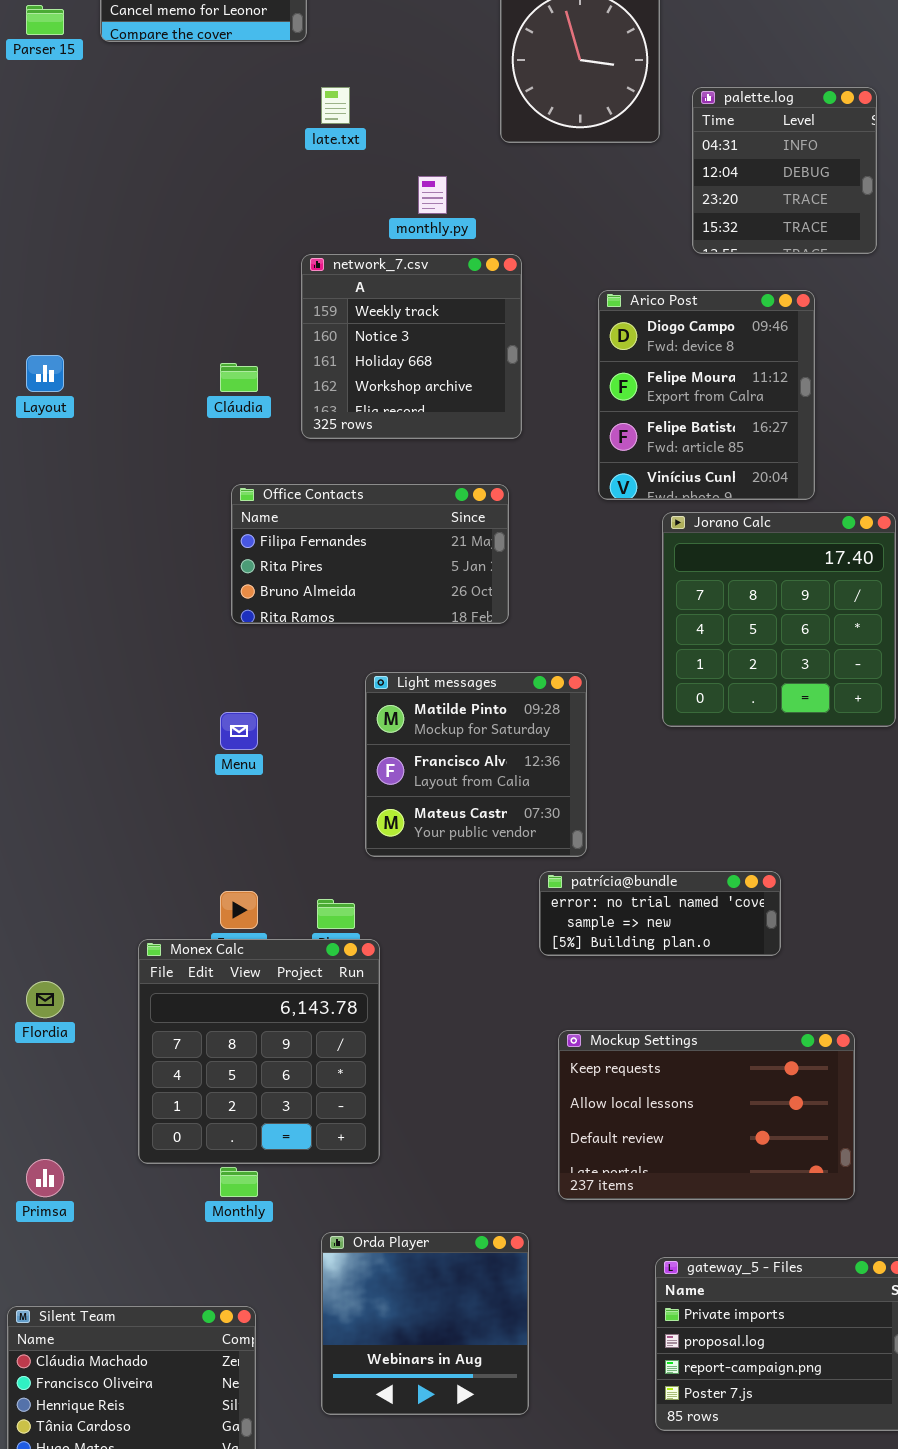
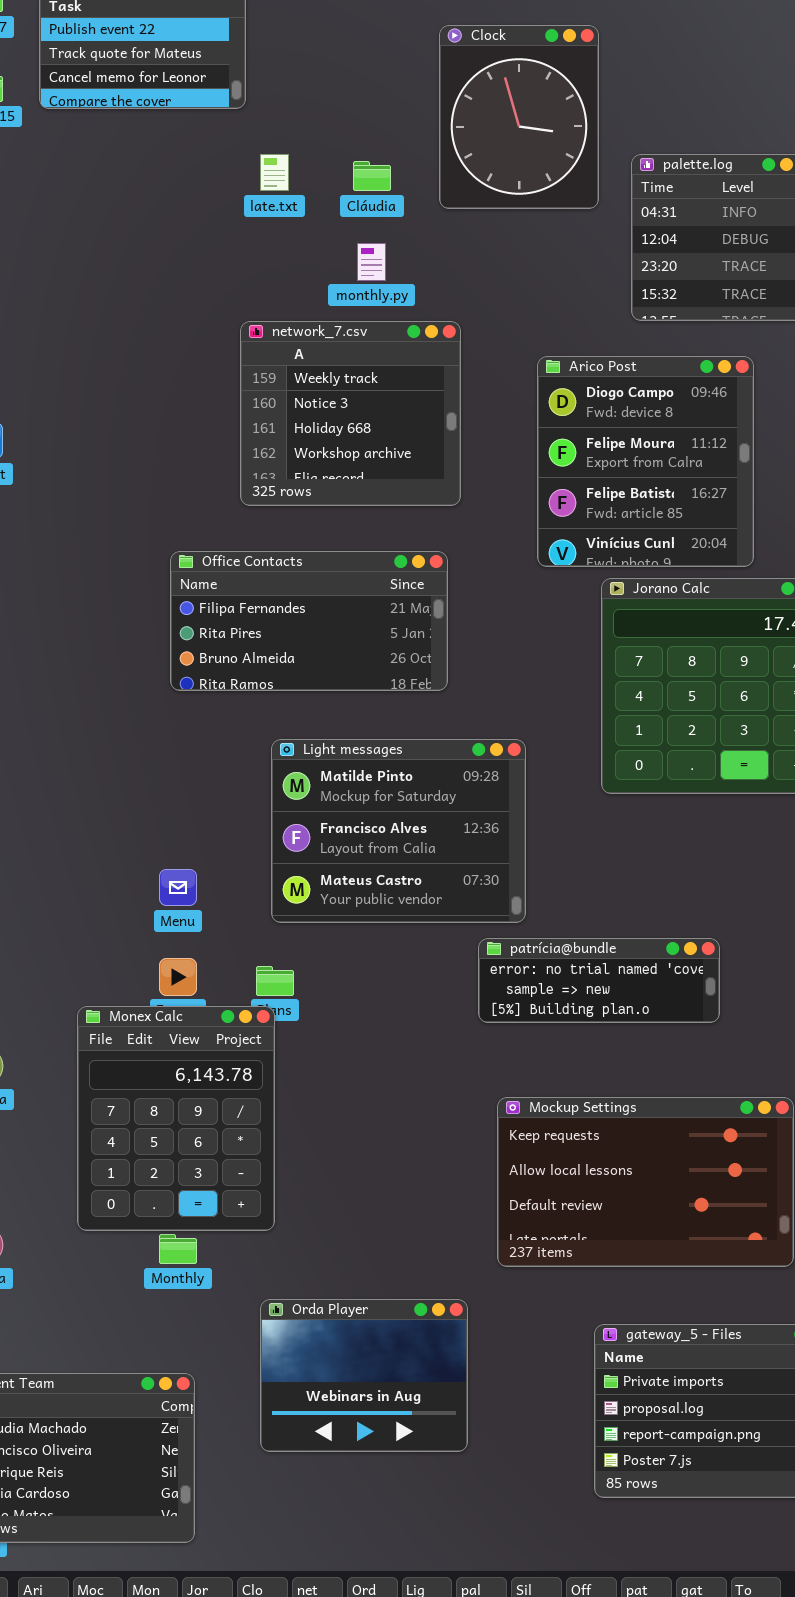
Cláudia: [220,363,258,392] -> [353,161,391,191], moved
Light messages: [365,672,587,857] -> [271,739,526,923], resized
Menu: [220,712,258,750] -> [159,869,197,906], moved
Monex Calc: [138,939,380,1164] -> [77,1006,275,1231], resized
Orda Player: [321,1232,529,1415] -> [260,1299,468,1452], resized

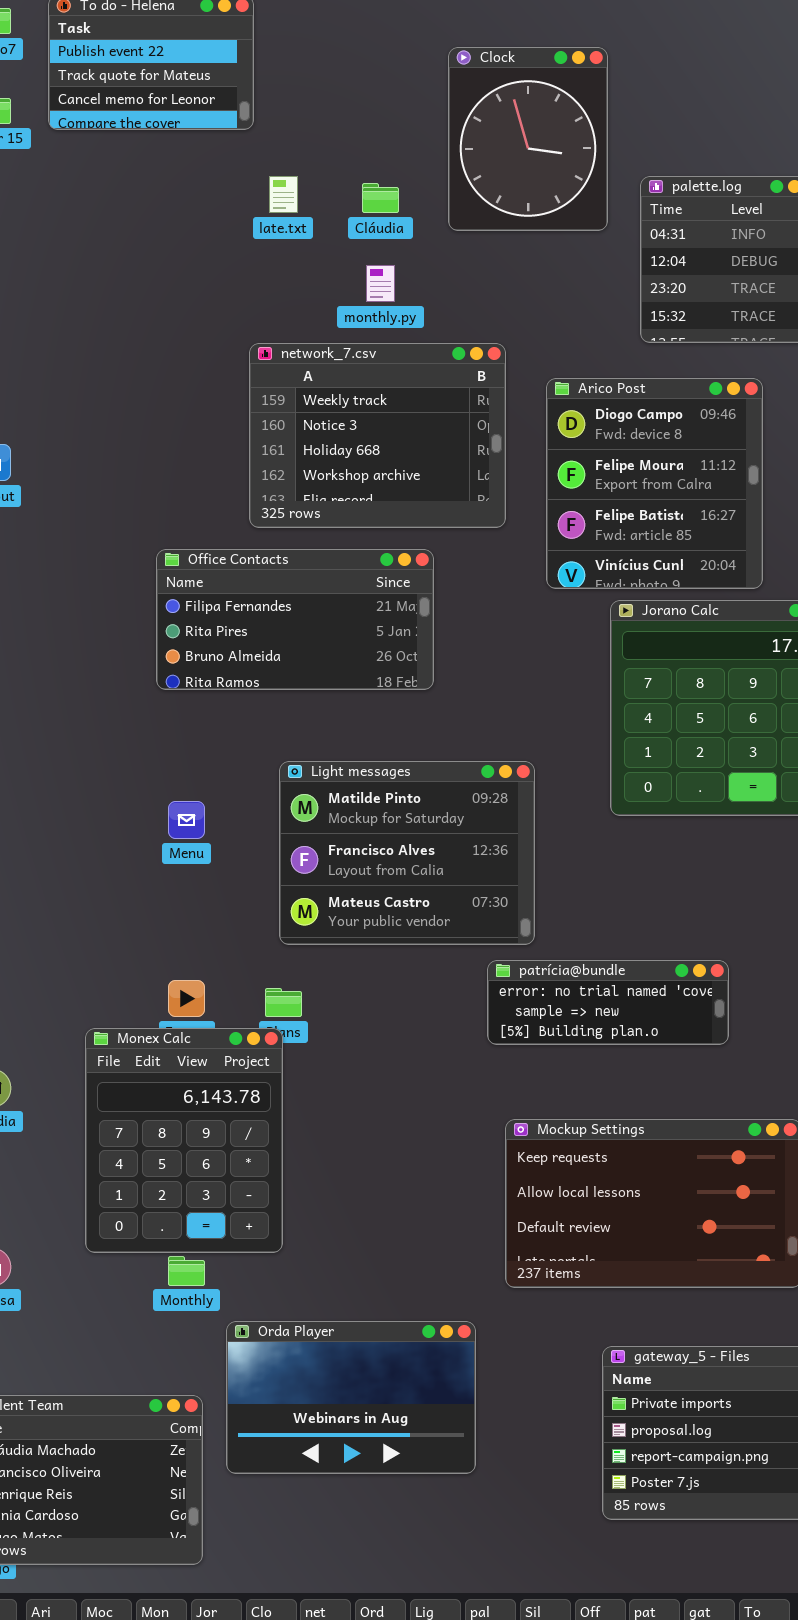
network_7.csv: [240,321,461,506] -> [249,343,506,528], resized
Office Contacts: [170,551,448,691] -> [156,549,434,690], moved
Menu: [159,869,197,906] -> [168,801,205,839], moved
Orda Player: [260,1299,468,1452] -> [226,1321,476,1474], resized

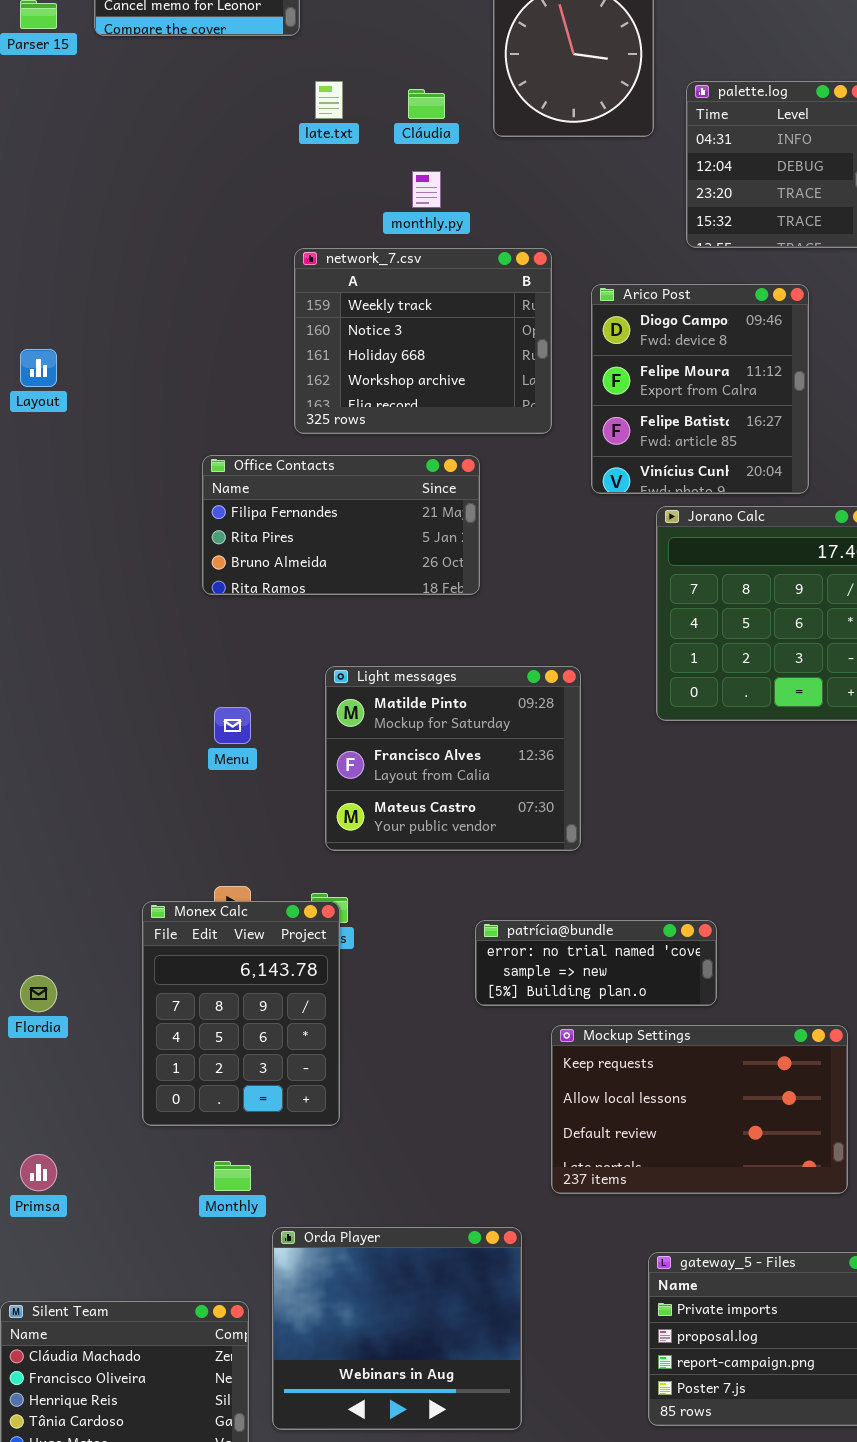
patrícia@bundle: [487,960,729,1045] -> [475,920,717,1006], moved
Monex Calc: [85,1028,283,1253] -> [142,901,340,1126], moved
Orda Player: [226,1321,476,1474] -> [272,1227,522,1430], resized

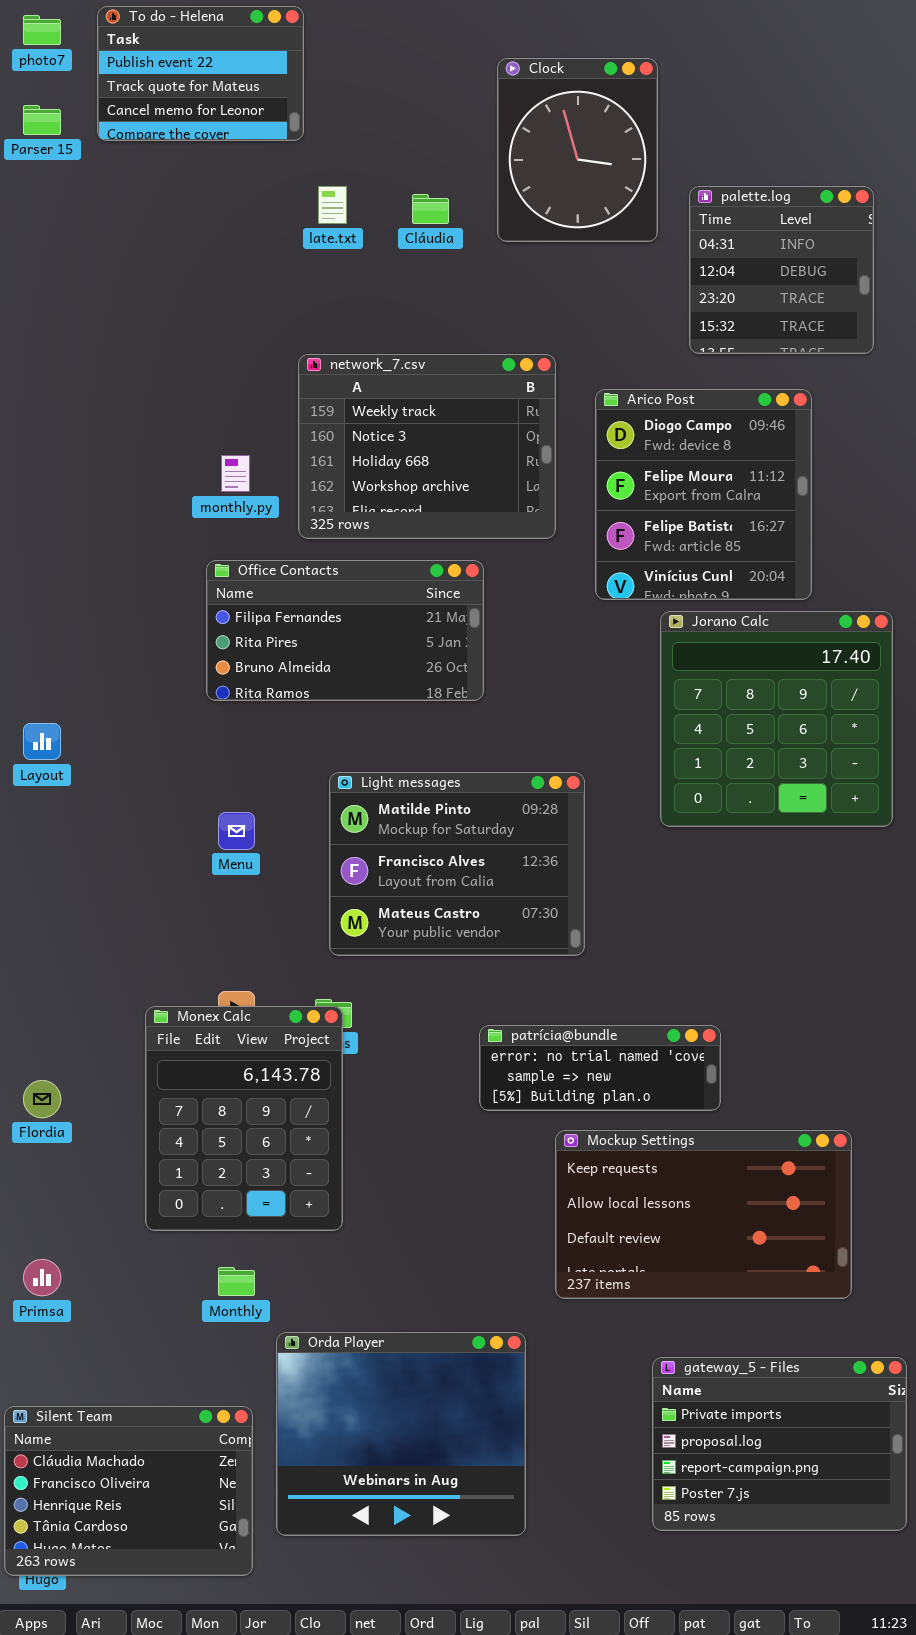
monthly.py: [412,171,441,208] -> [221,455,250,492], moved
Layout: [20,349,57,387] -> [23,723,61,760], moved

